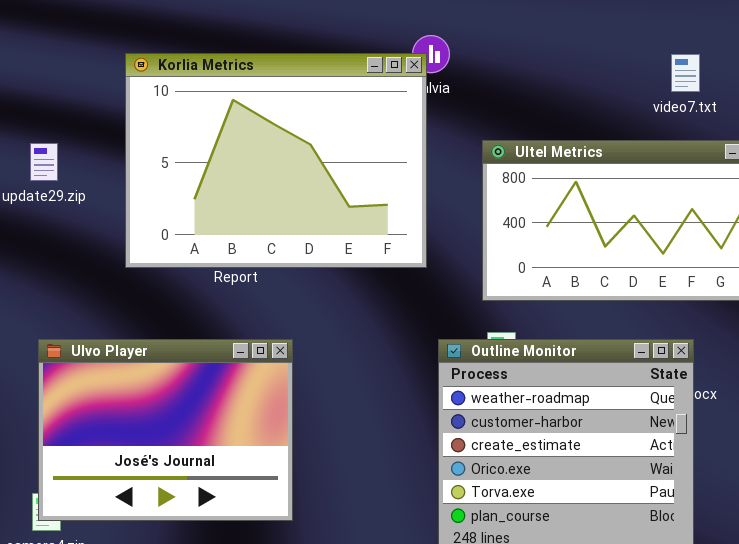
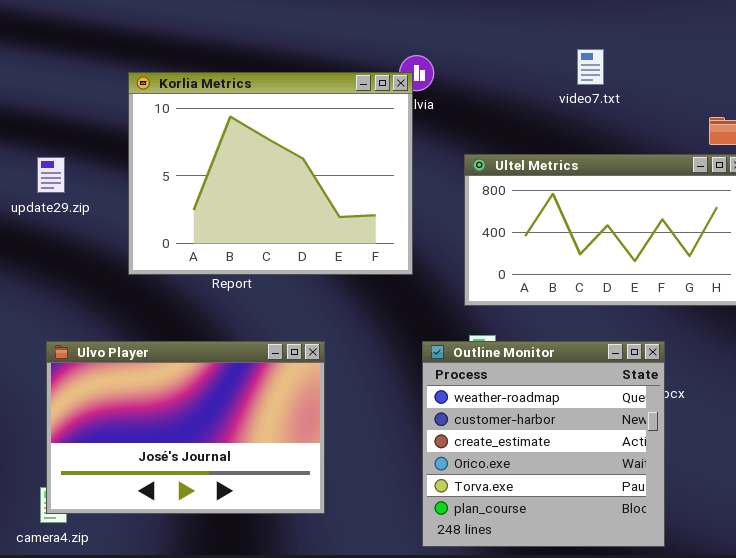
video7.txt: [671,54,700,92] -> [577,49,604,85], moved
Ulvo Player: [38,339,293,521] -> [46,341,325,514], resized

